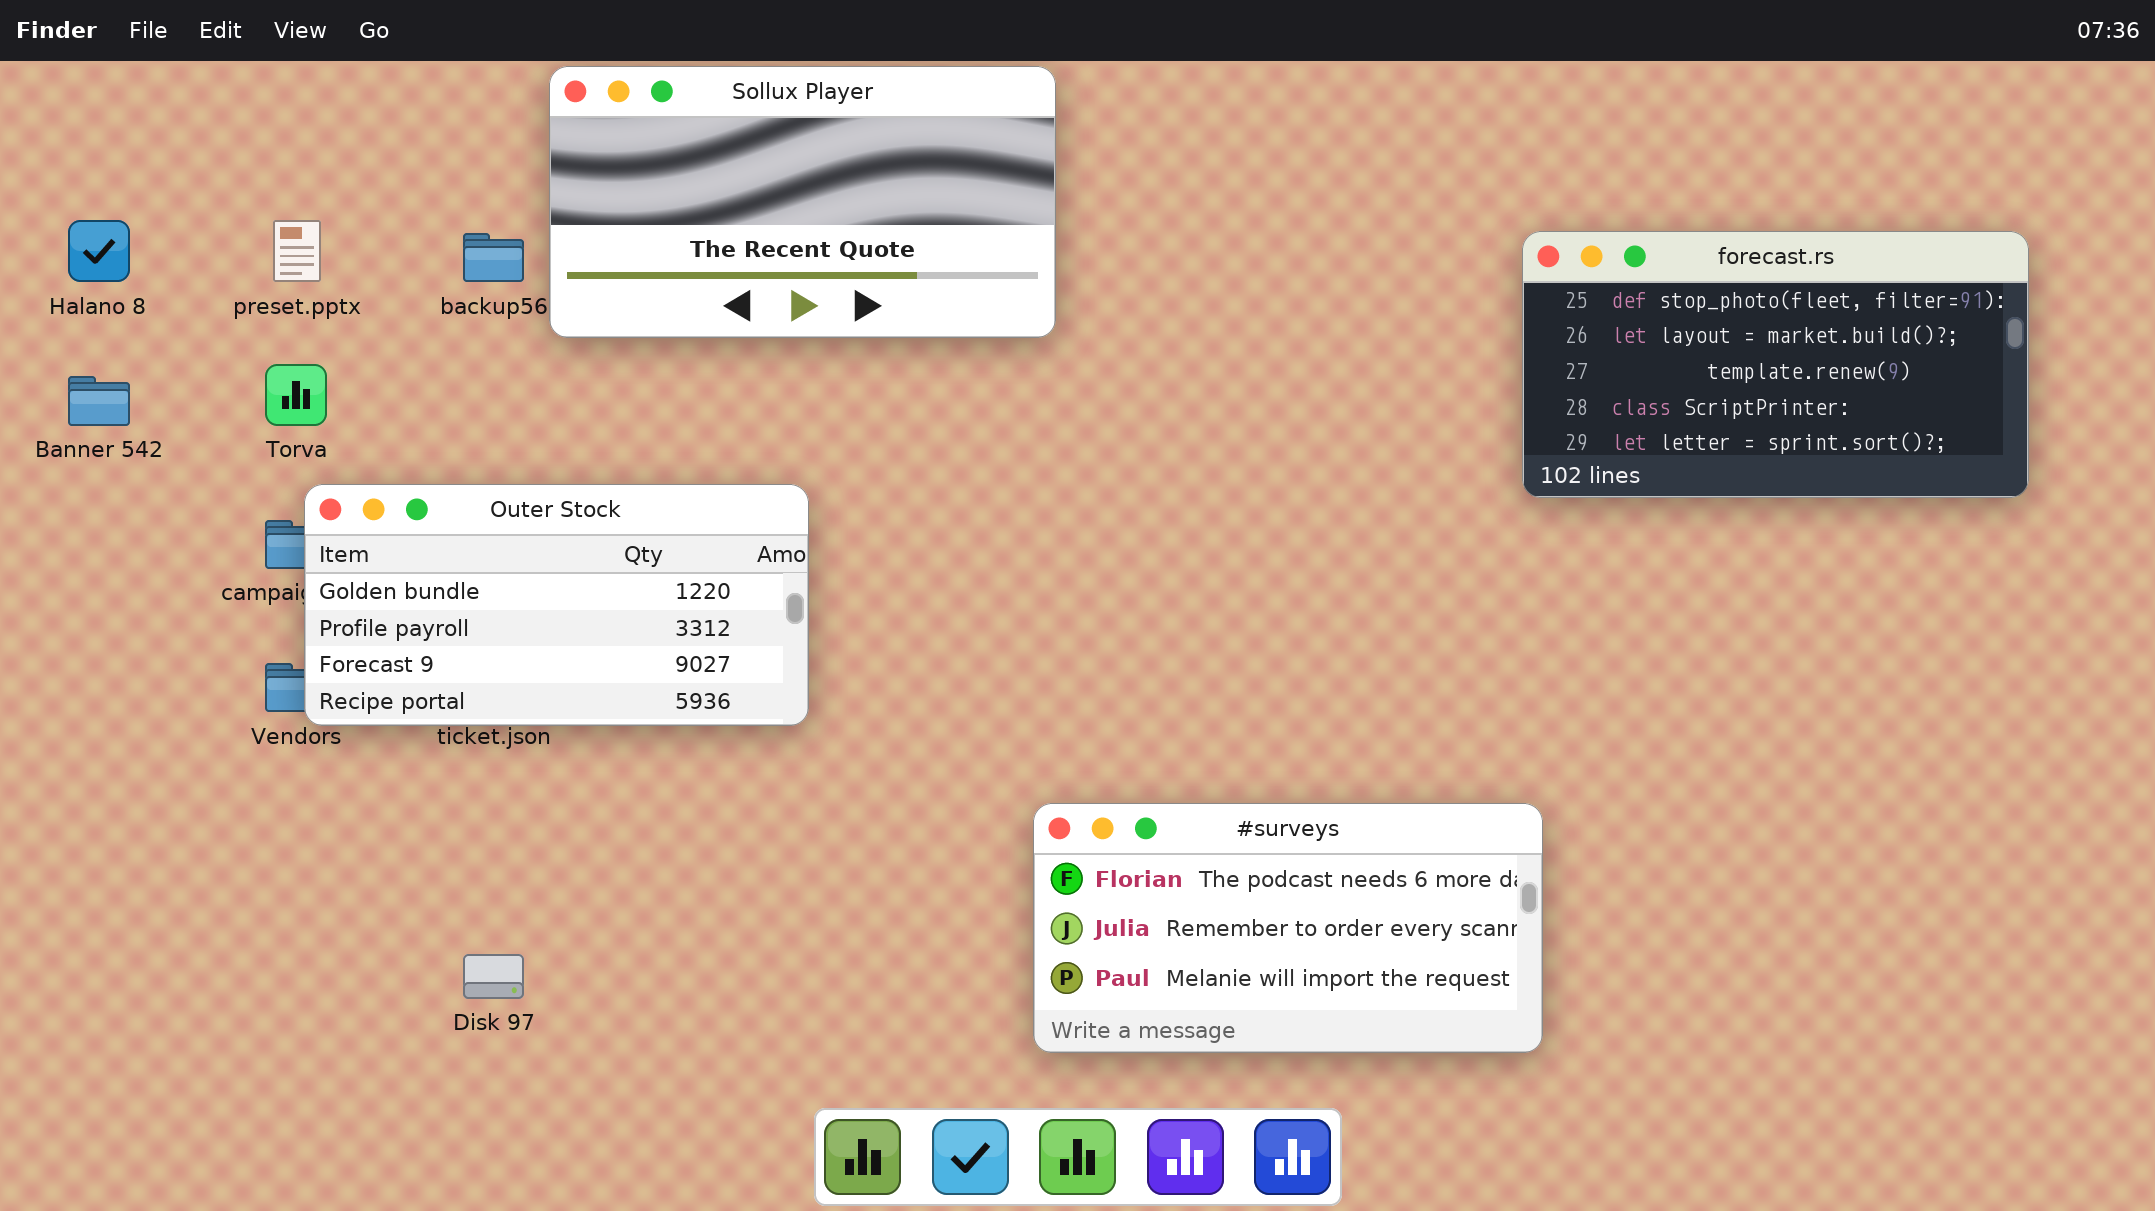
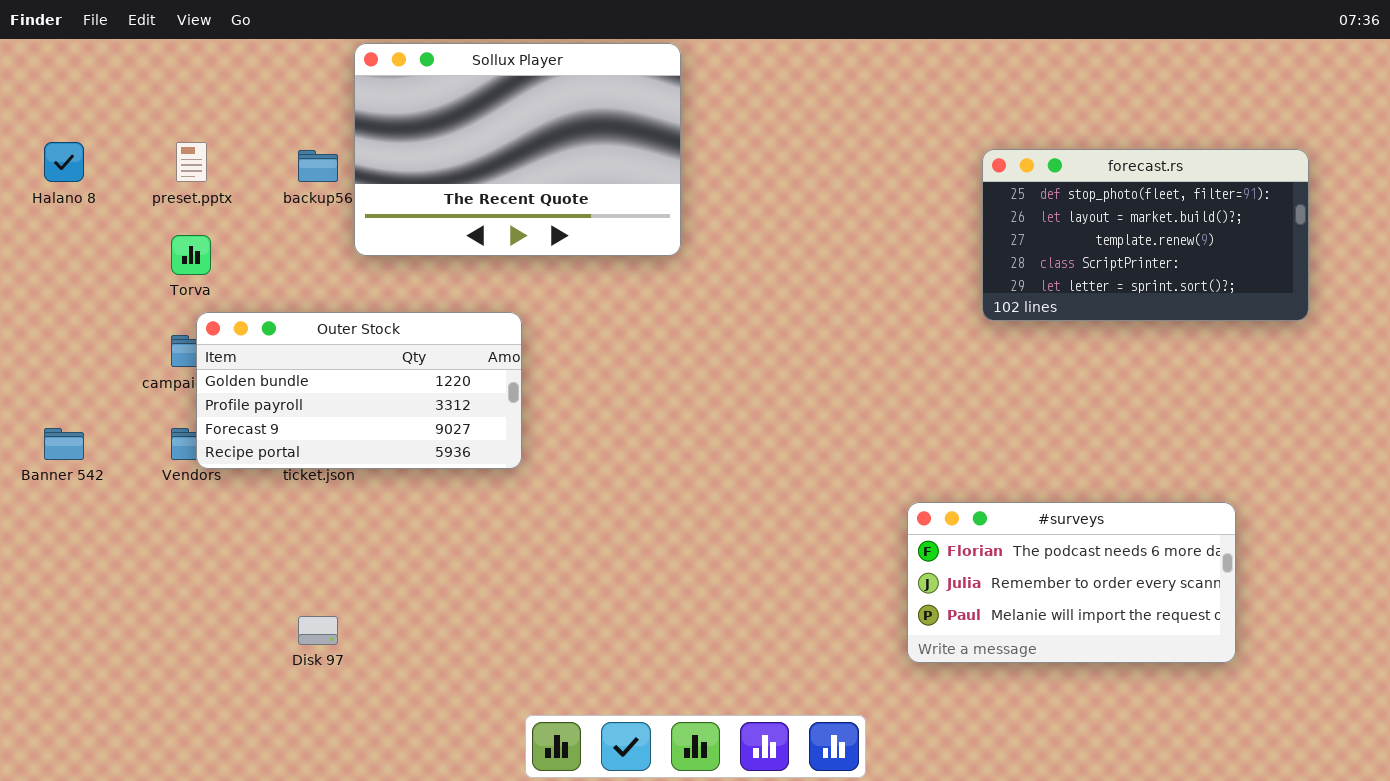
Sollux Player: [549,66,1056,338] -> [354,43,681,256], resized
Banner 542: [68,376,130,426] -> [44,428,84,460], moved
#surveys: [1033,803,1543,1053] -> [907,502,1236,663], moved

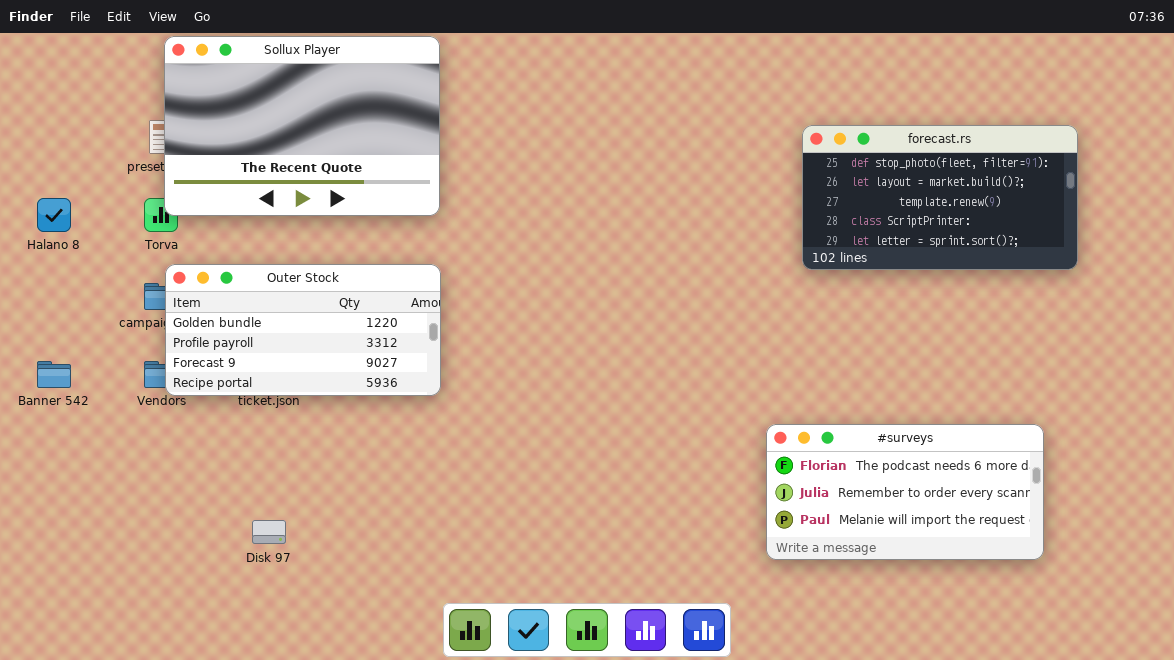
Sollux Player: [354,43,681,256] -> [164,36,440,216], moved
Halano 8: [44,142,84,182] -> [37,198,71,232], moved
forecast.rs: [982,149,1309,321] -> [802,125,1078,270], moved

